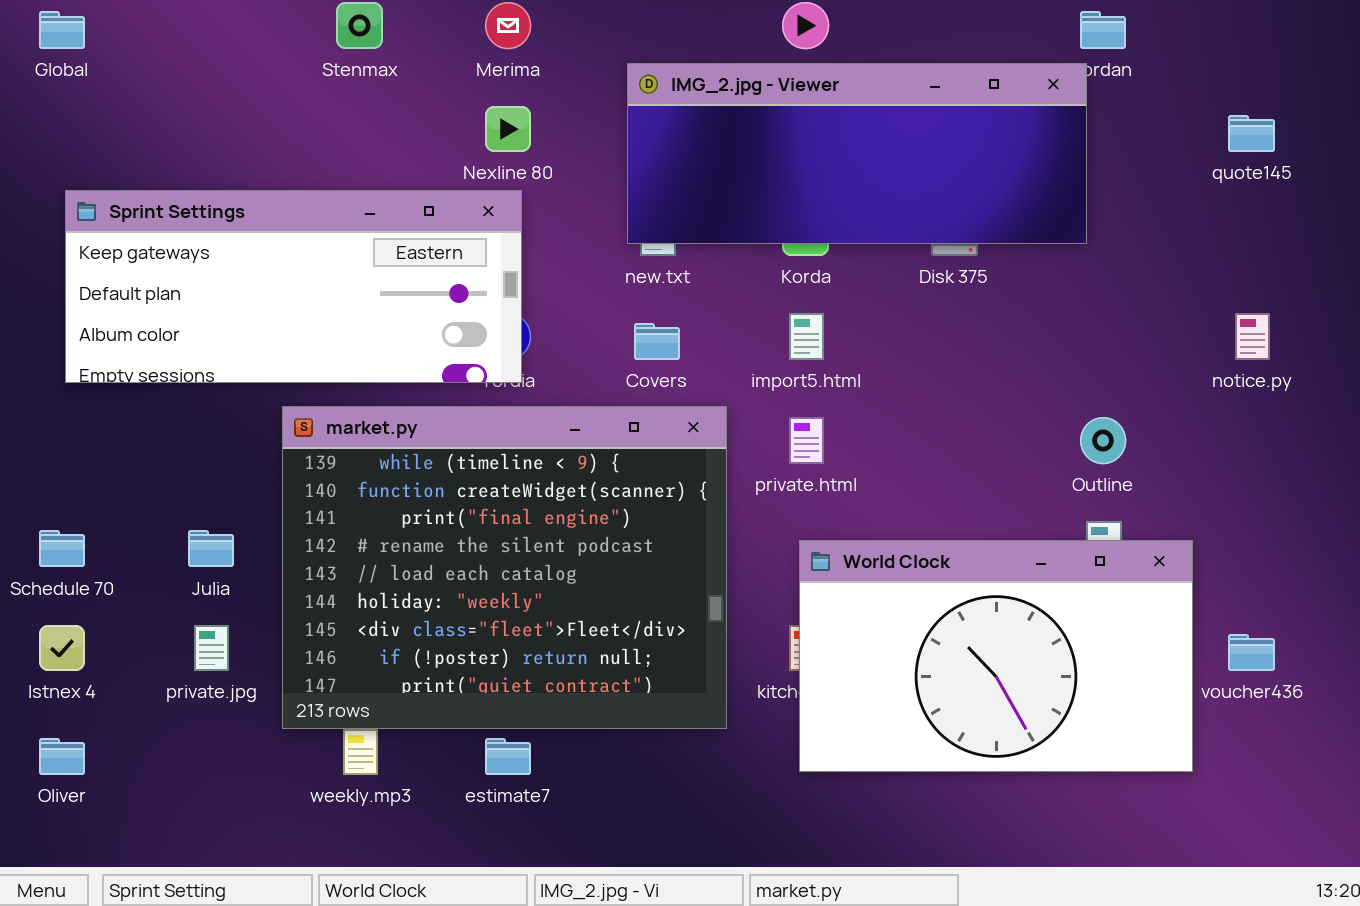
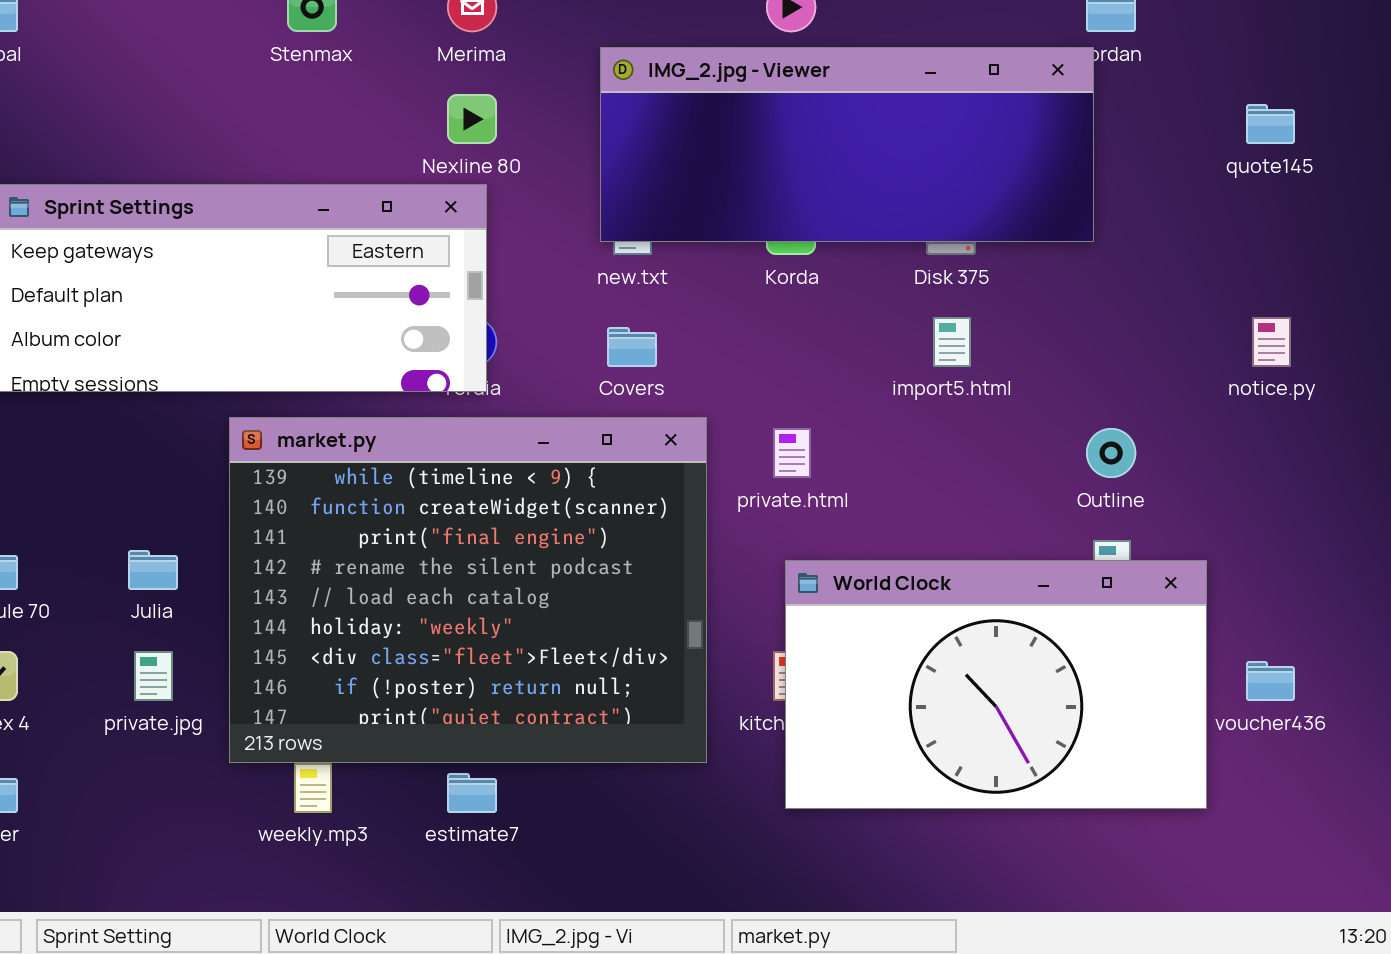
import5.html: [789,313,824,360] -> [933,317,971,367], moved

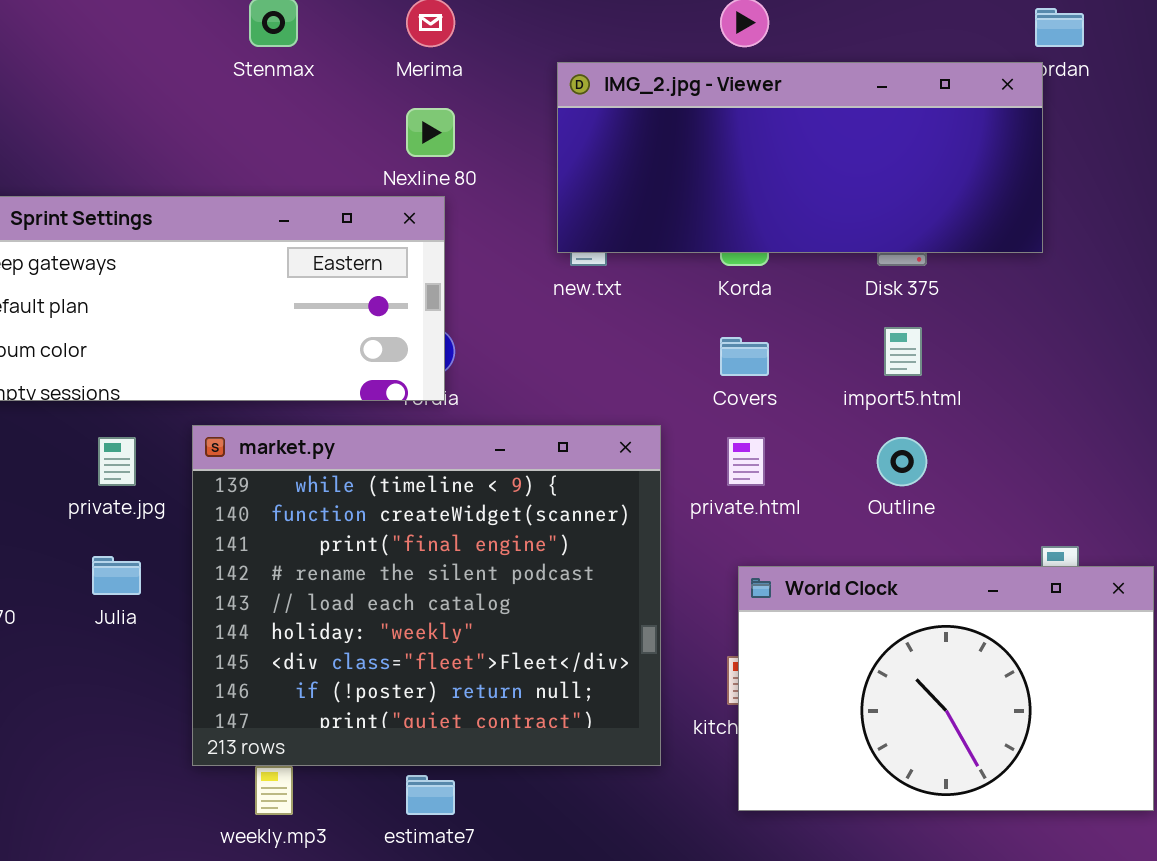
Covers: [607,327,657,367] -> [720,337,769,376], moved
Outline: [1086,428,1136,478] -> [877,437,927,486], moved
private.jpg: [134,651,173,701] -> [98,437,136,486], moved

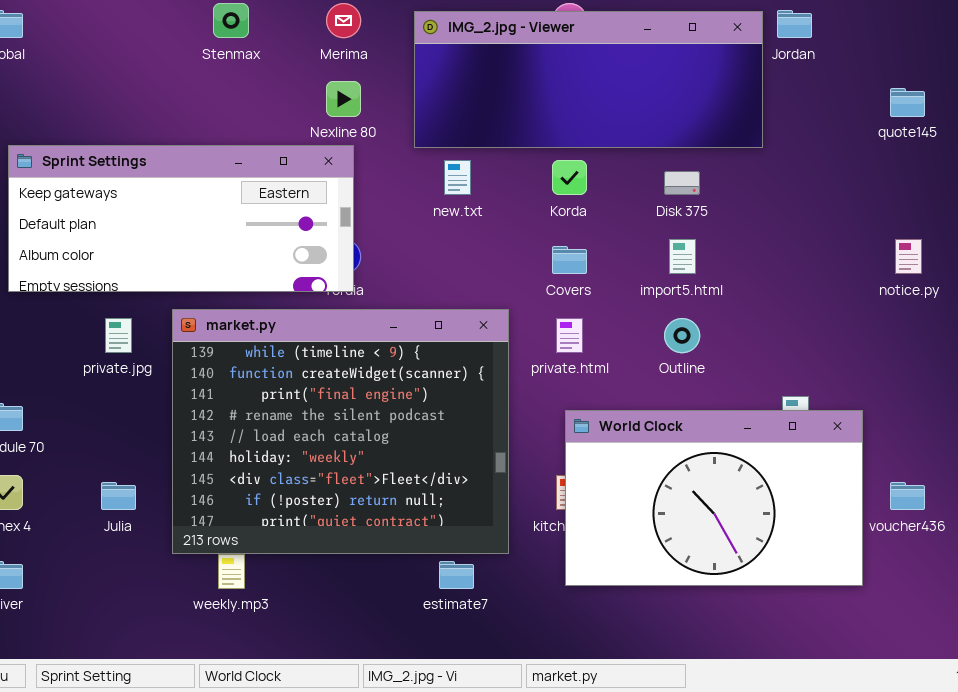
IMG_2.jpg - Viewer: [557,62,1043,253] -> [414,11,763,148], moved
Julia: [92,556,141,595] -> [101,482,136,510], moved
estimate7: [406,775,455,815] -> [439,561,474,589], moved

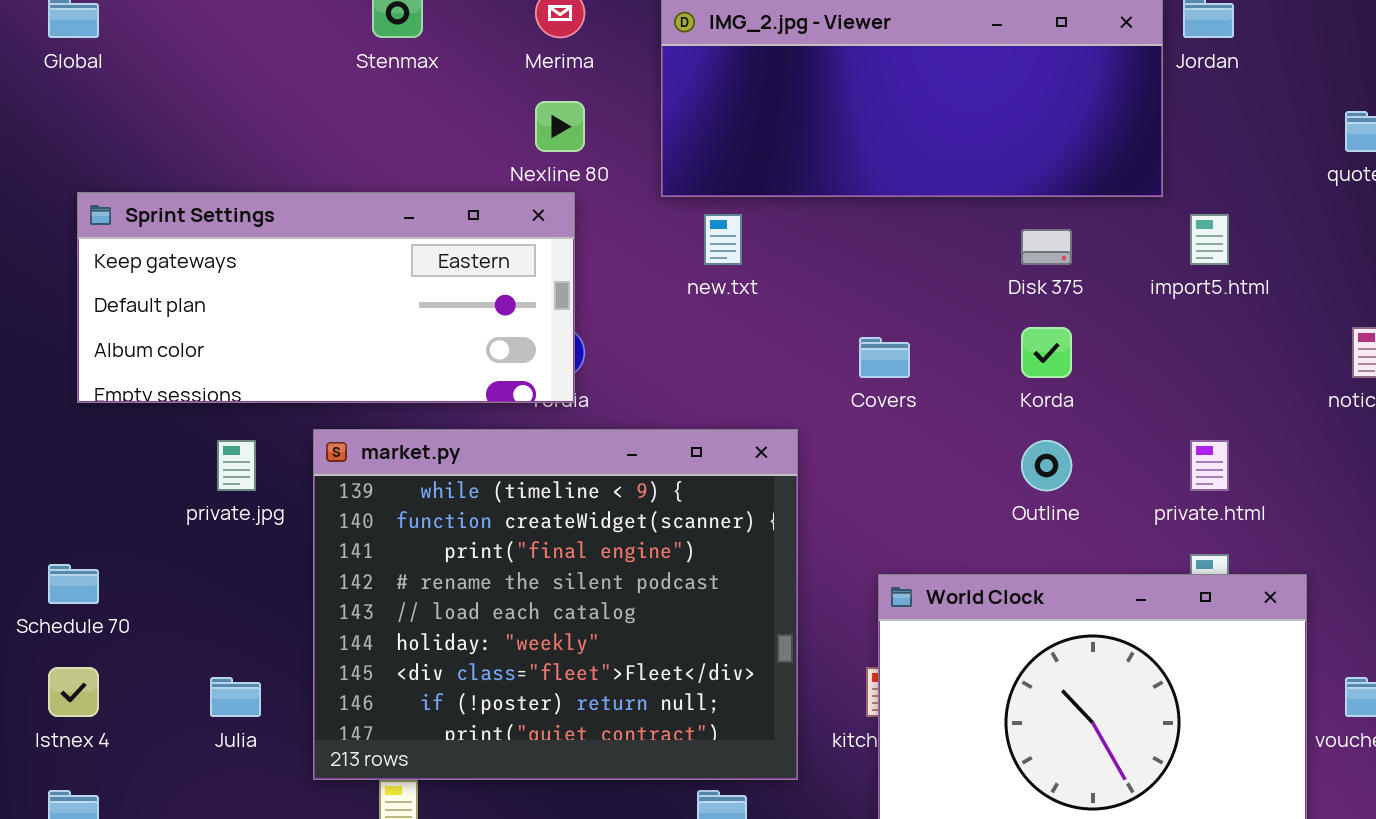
Korda: [552,160,587,195] -> [1021,327,1072,378], moved
import5.html: [669,239,696,274] -> [1190,214,1229,265], moved
private.html: [556,318,583,353] -> [1190,440,1229,491], moved

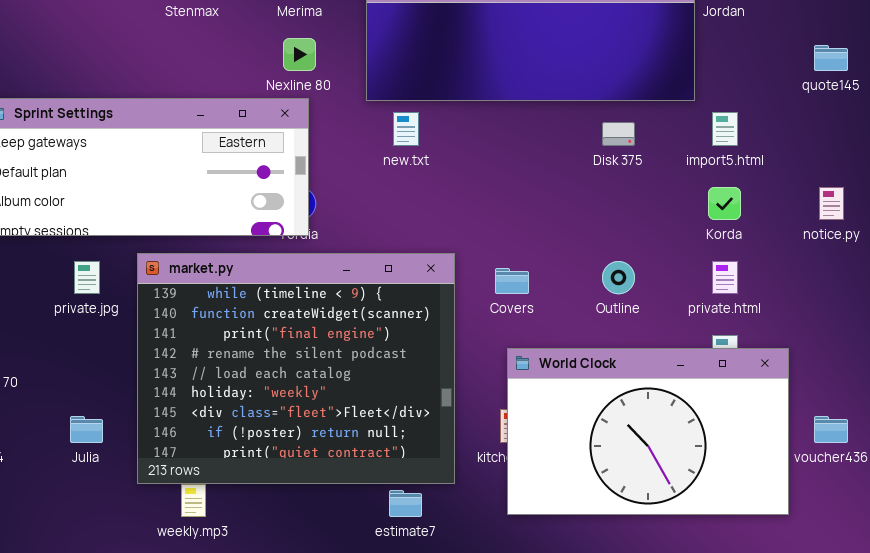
Korda: [1021,327,1072,378] -> [708,187,741,220], moved
Covers: [859,337,910,378] -> [495,268,529,294], moved

